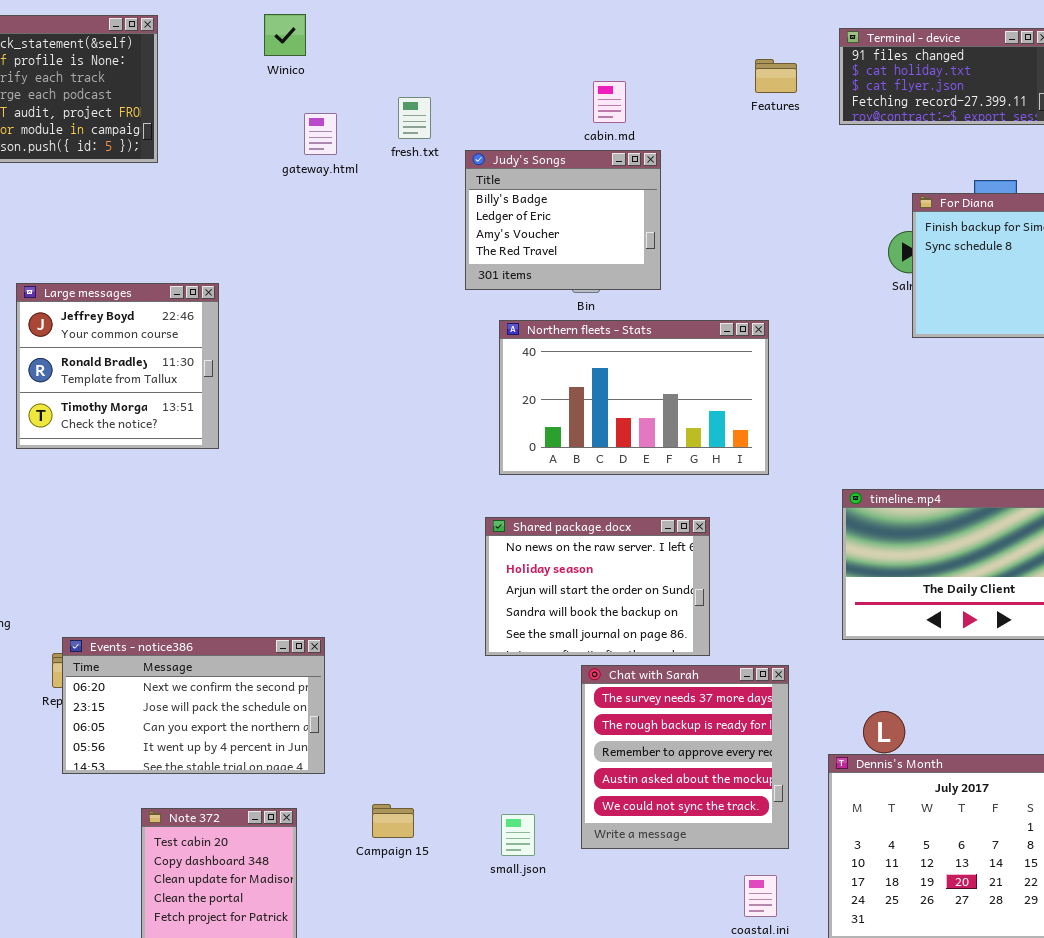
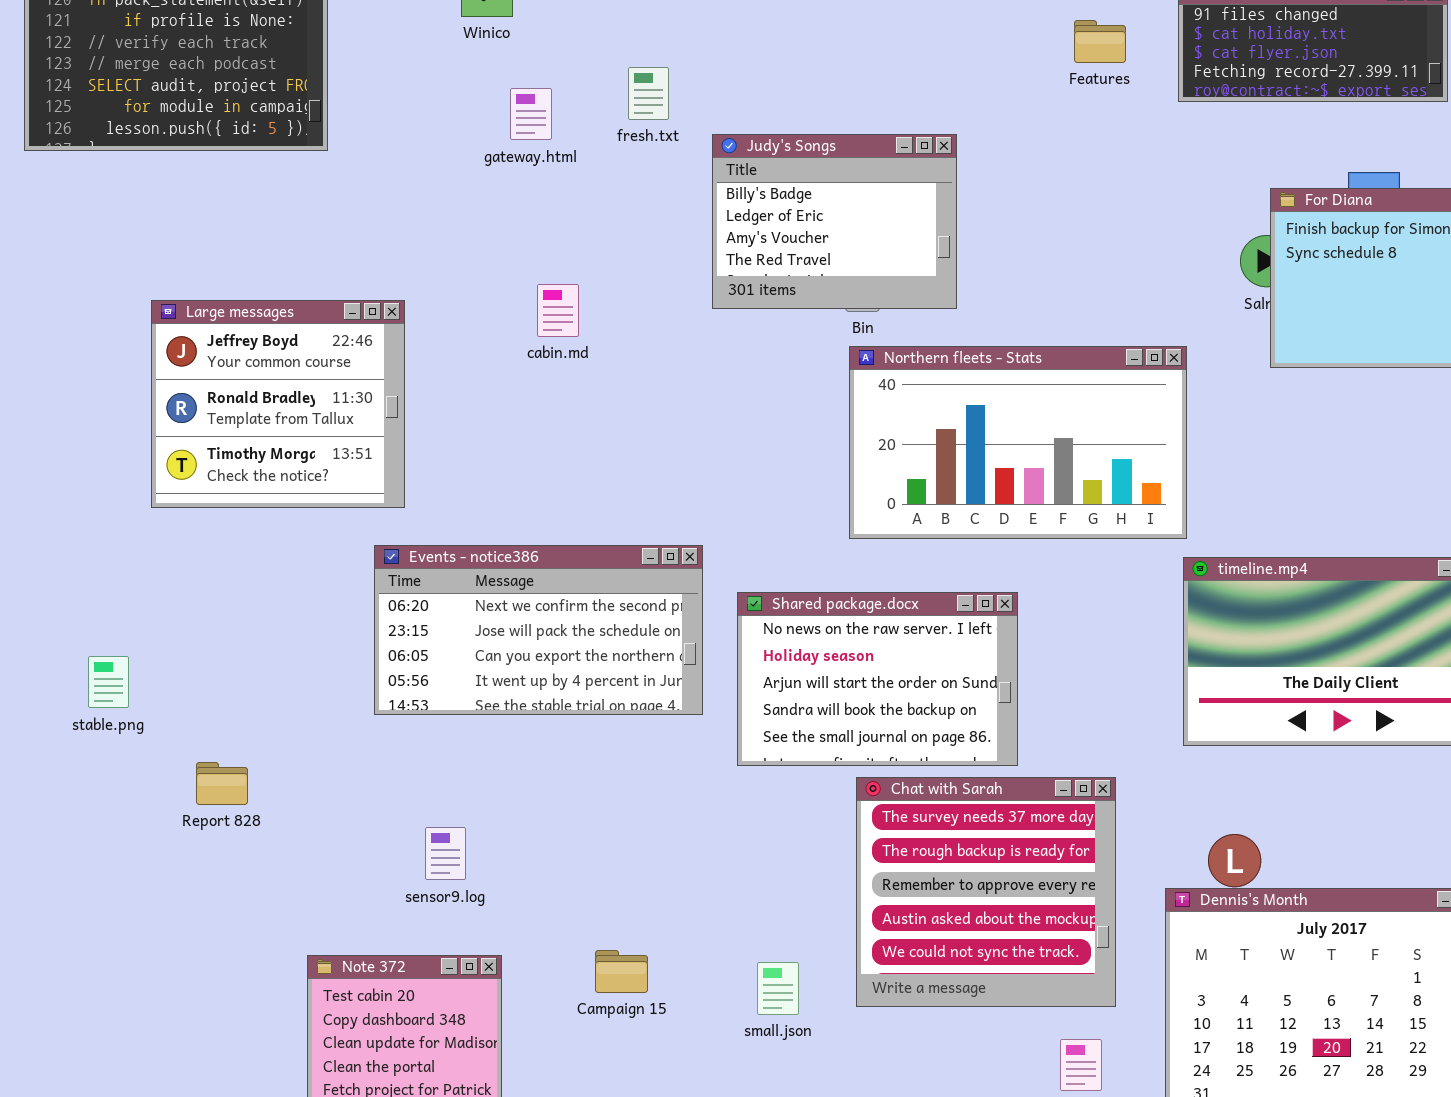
cabin.md: [593,81,626,123] -> [537,284,579,337], moved
Northern fleets - Stats: [499,320,769,475] -> [849,346,1187,539], moved
Events - notice386: [62,637,325,774] -> [374,545,703,715], moved

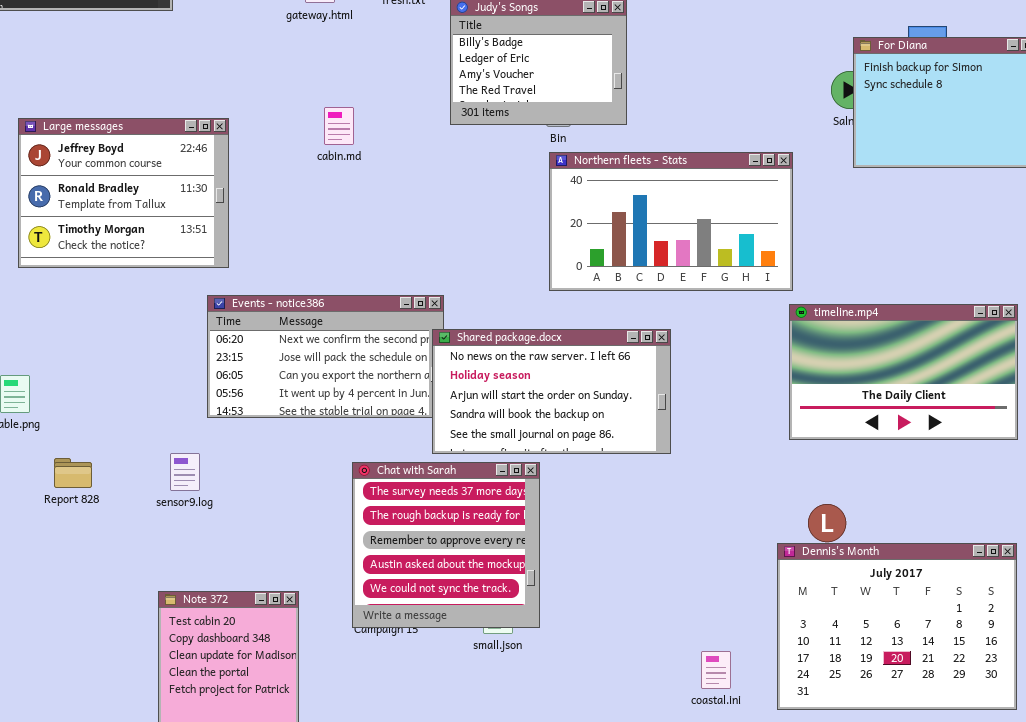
Large messages: [151,300,405,508] -> [18,118,229,268], resized
Shared package.docx: [737,592,1018,766] -> [432,329,671,454], resized
Report 828: [196,762,248,805] -> [54,458,92,488], moved
Chat with Sarah: [856,777,1116,1007] -> [352,462,540,628], moved
sensor9.log: [425,827,466,880] -> [170,453,200,491], moved

